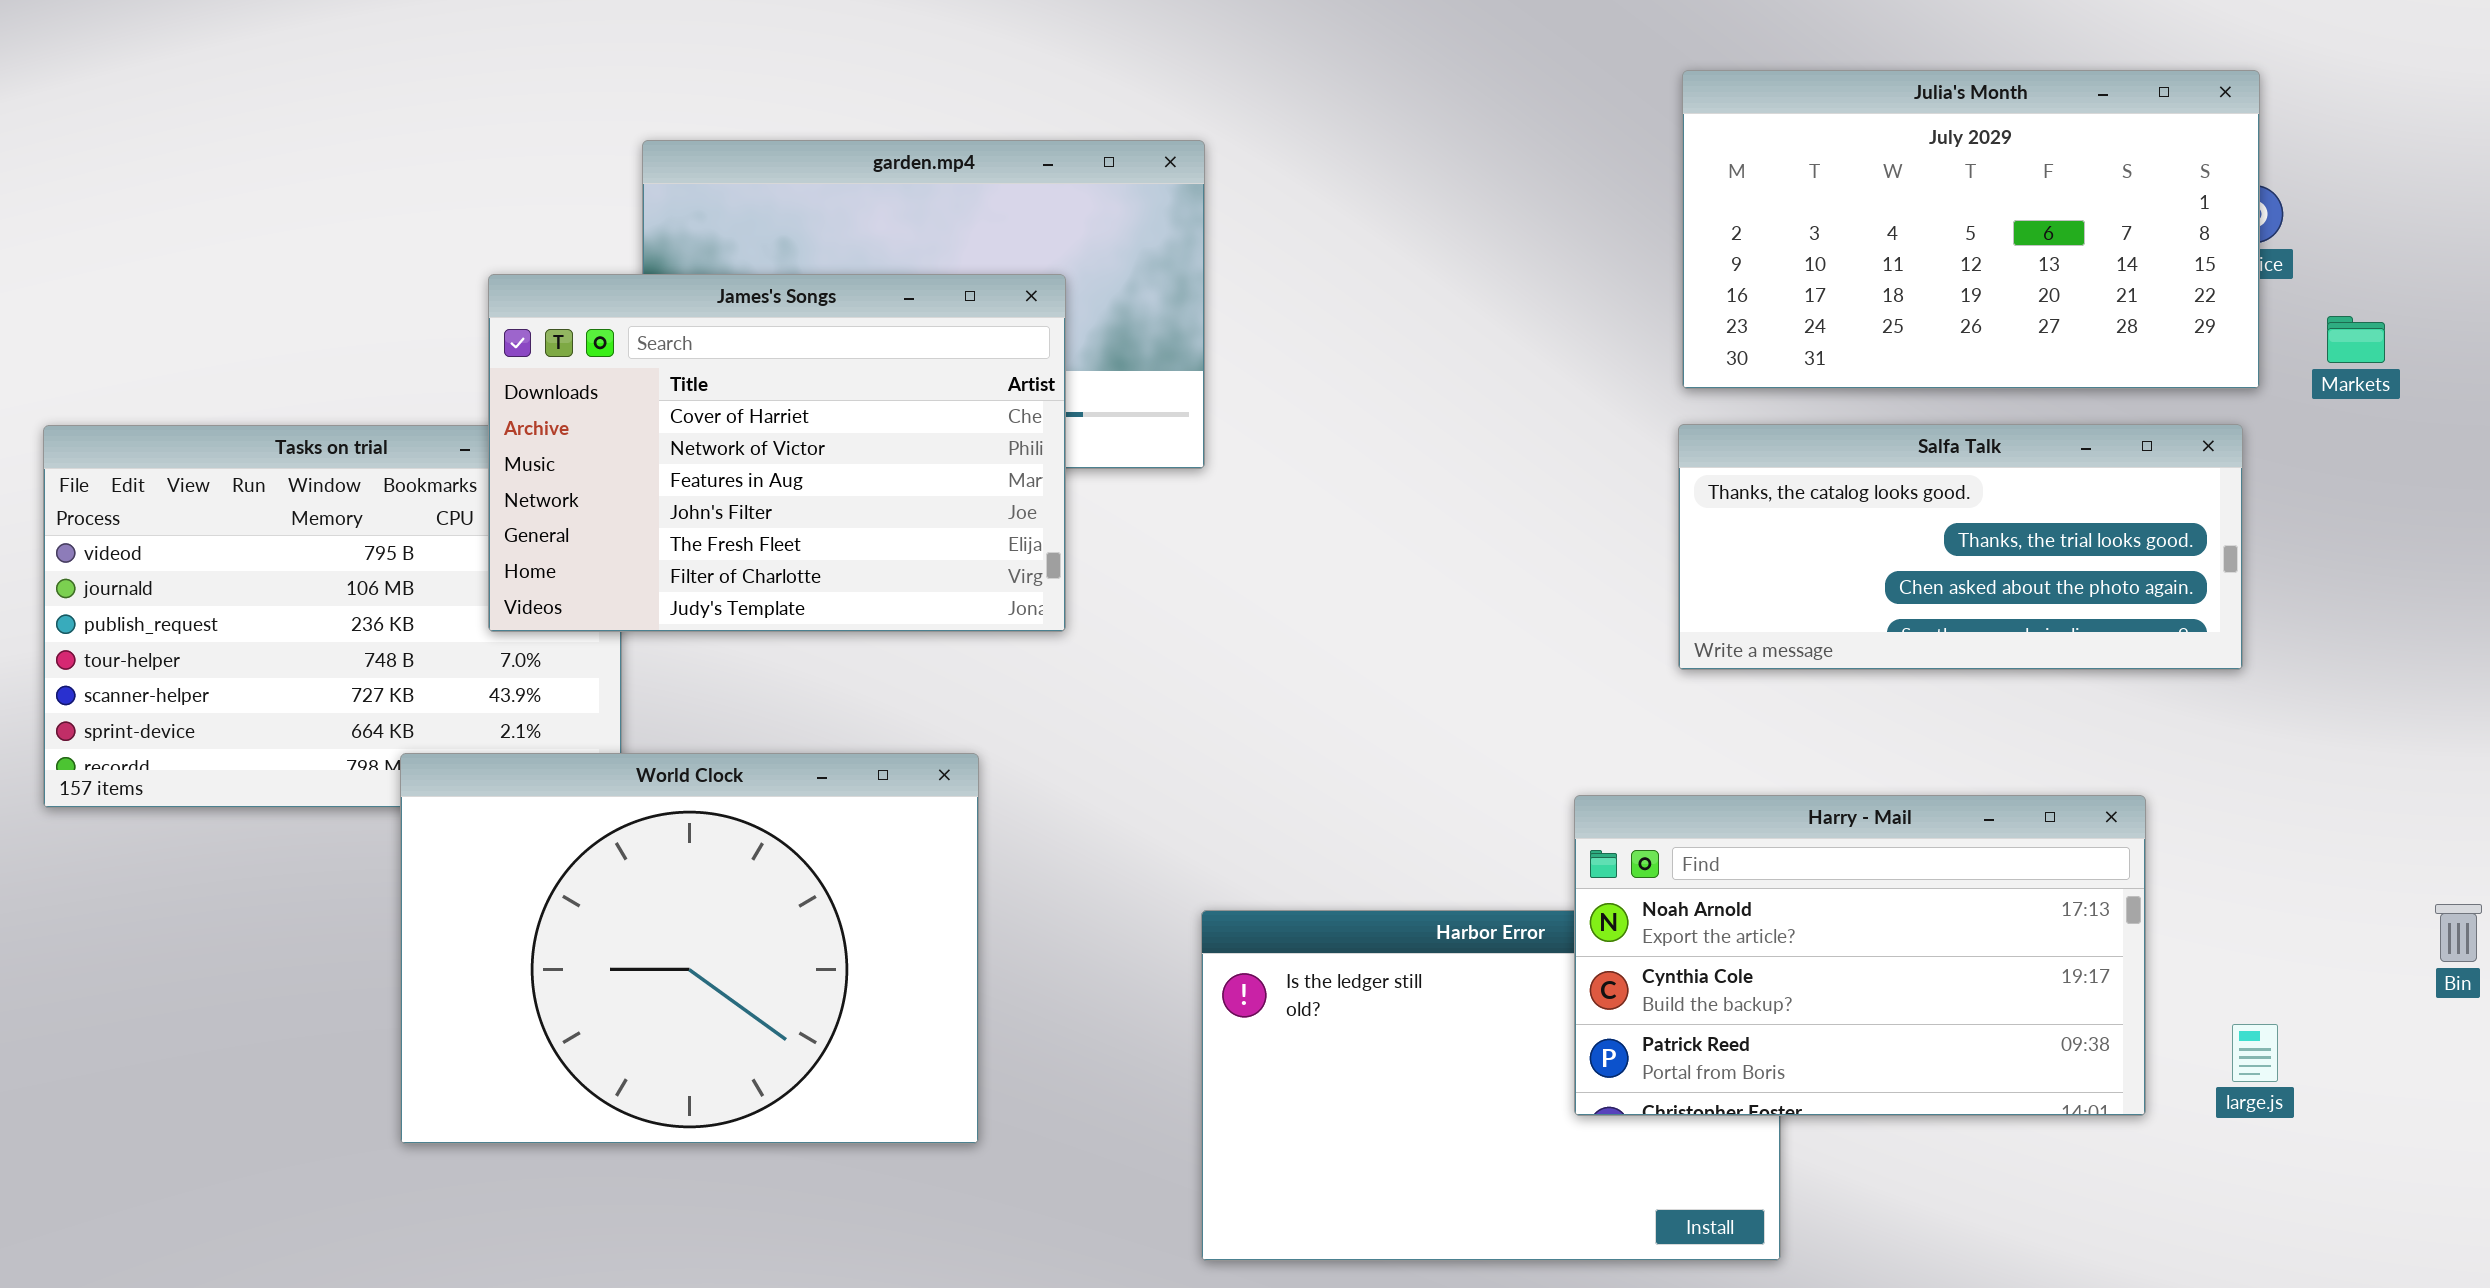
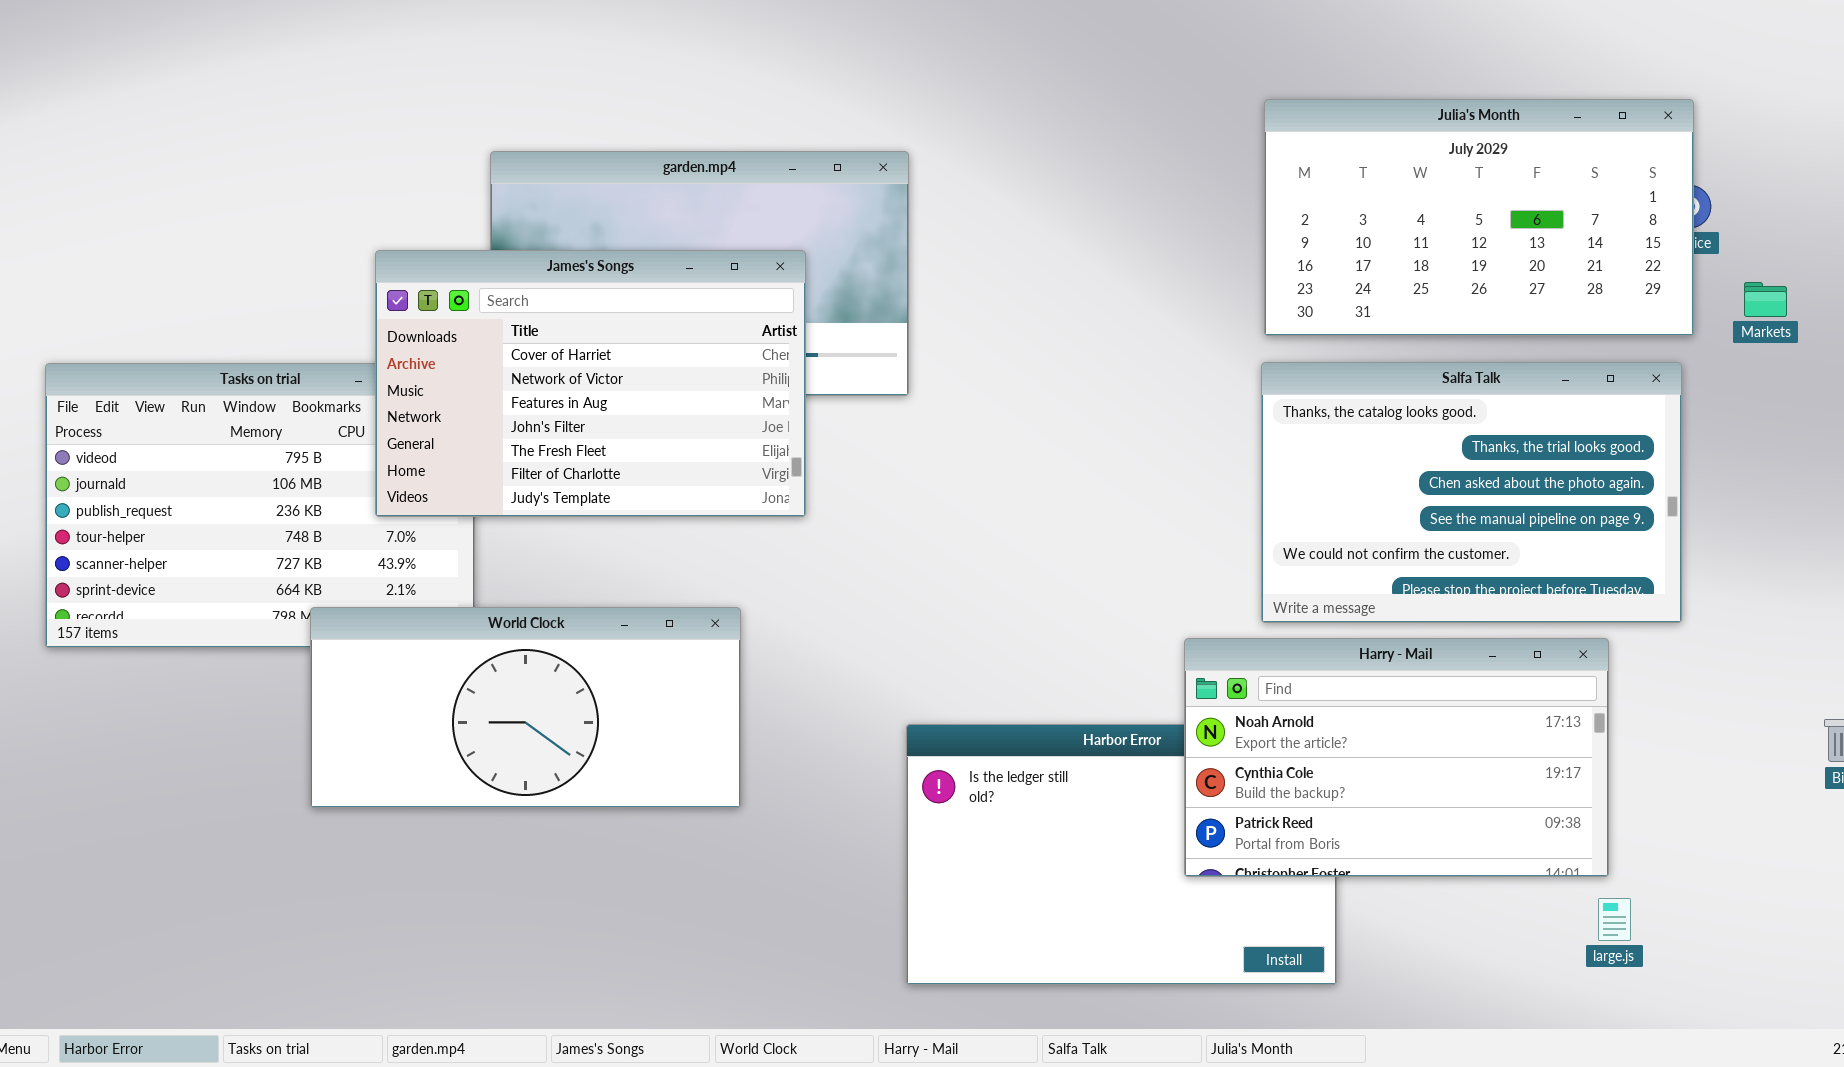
Salfa Talk: [1678,424,2243,670] -> [1261,362,1682,623], resized
World Clock: [400,753,979,1144] -> [310,607,741,808], resized
large.js: [2232,1024,2278,1082] -> [1598,898,1631,941], moved

